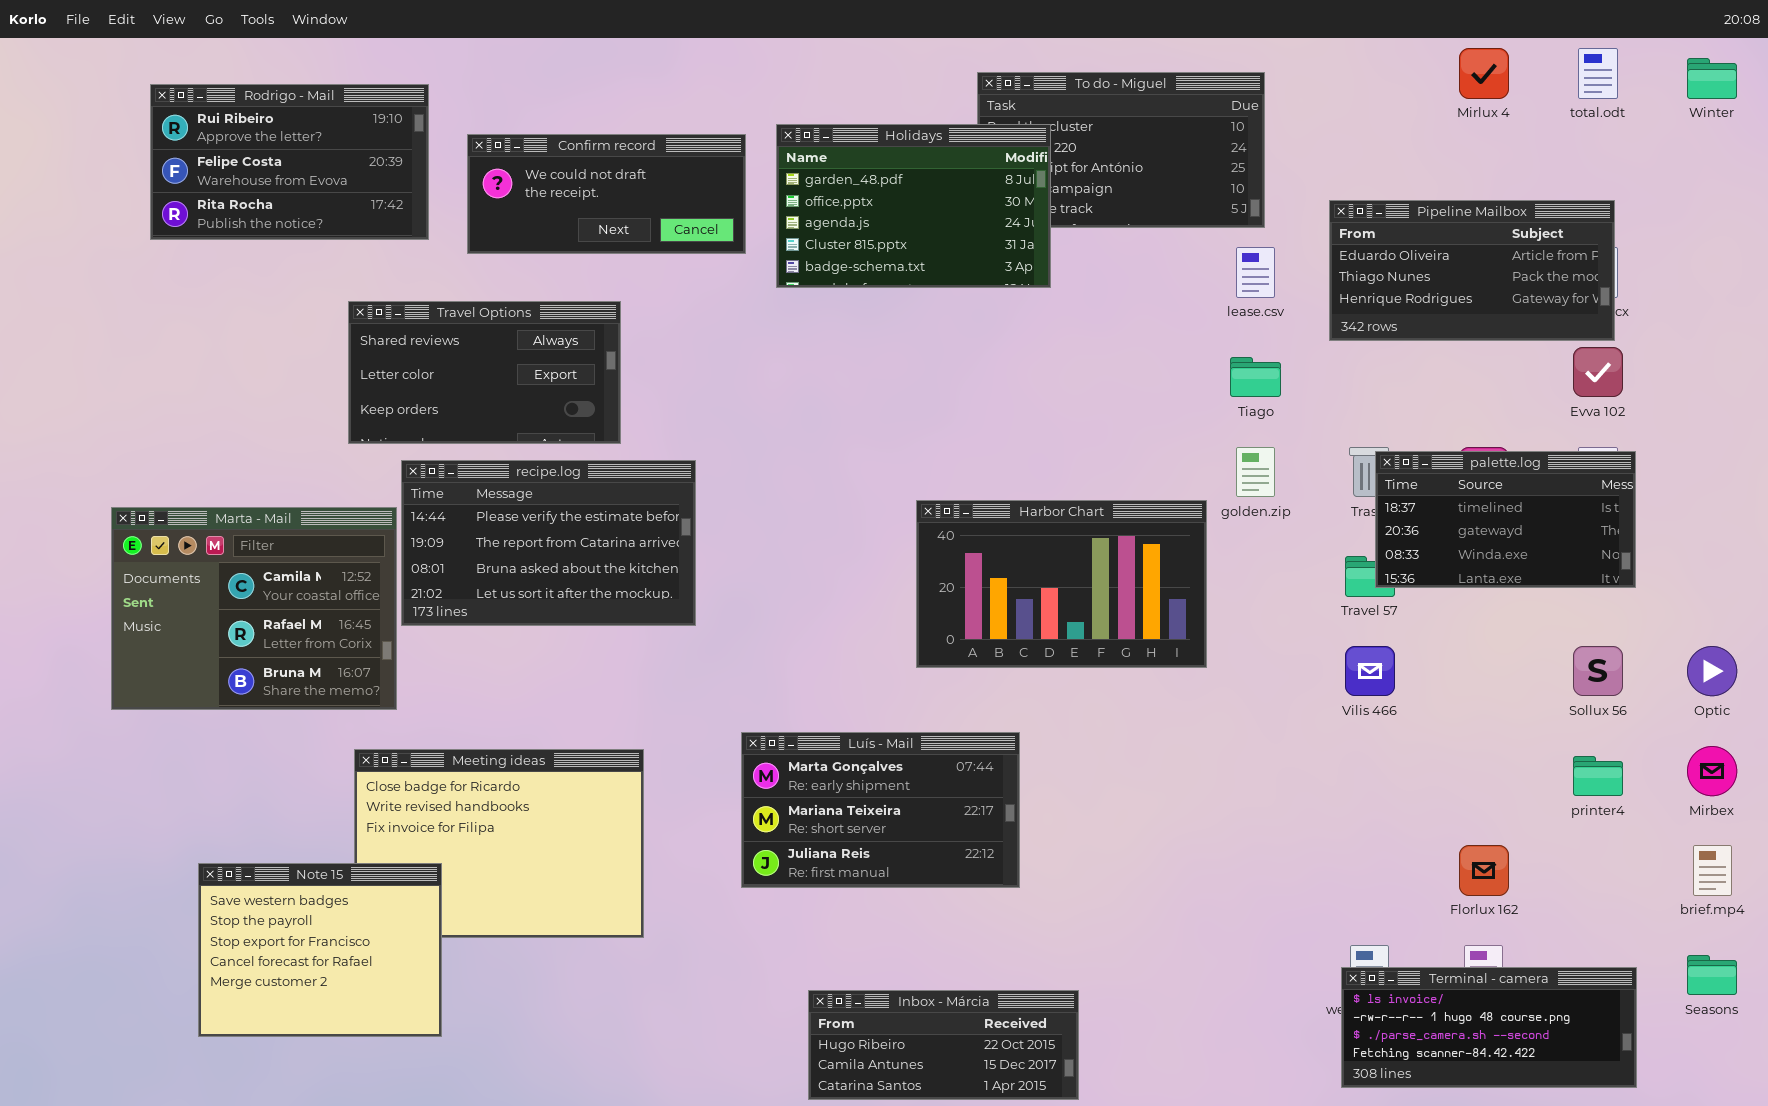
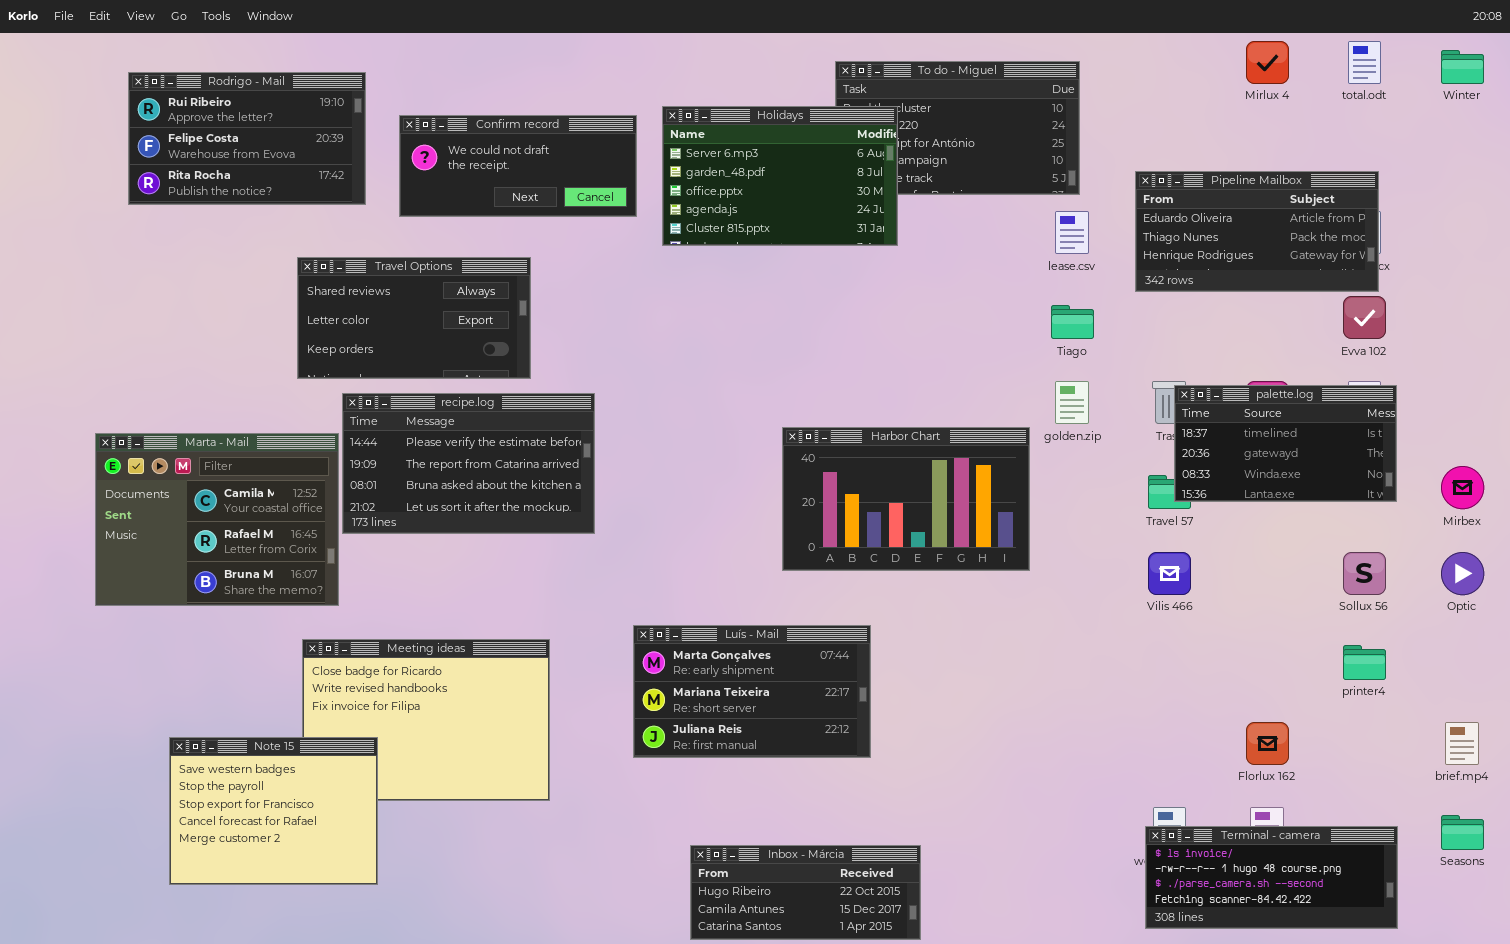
Holidays: [776,124,1051,288] -> [662,106,898,246], scrolled up 1 row
Mirbex: [1687,746,1737,796] -> [1441,466,1484,509], moved

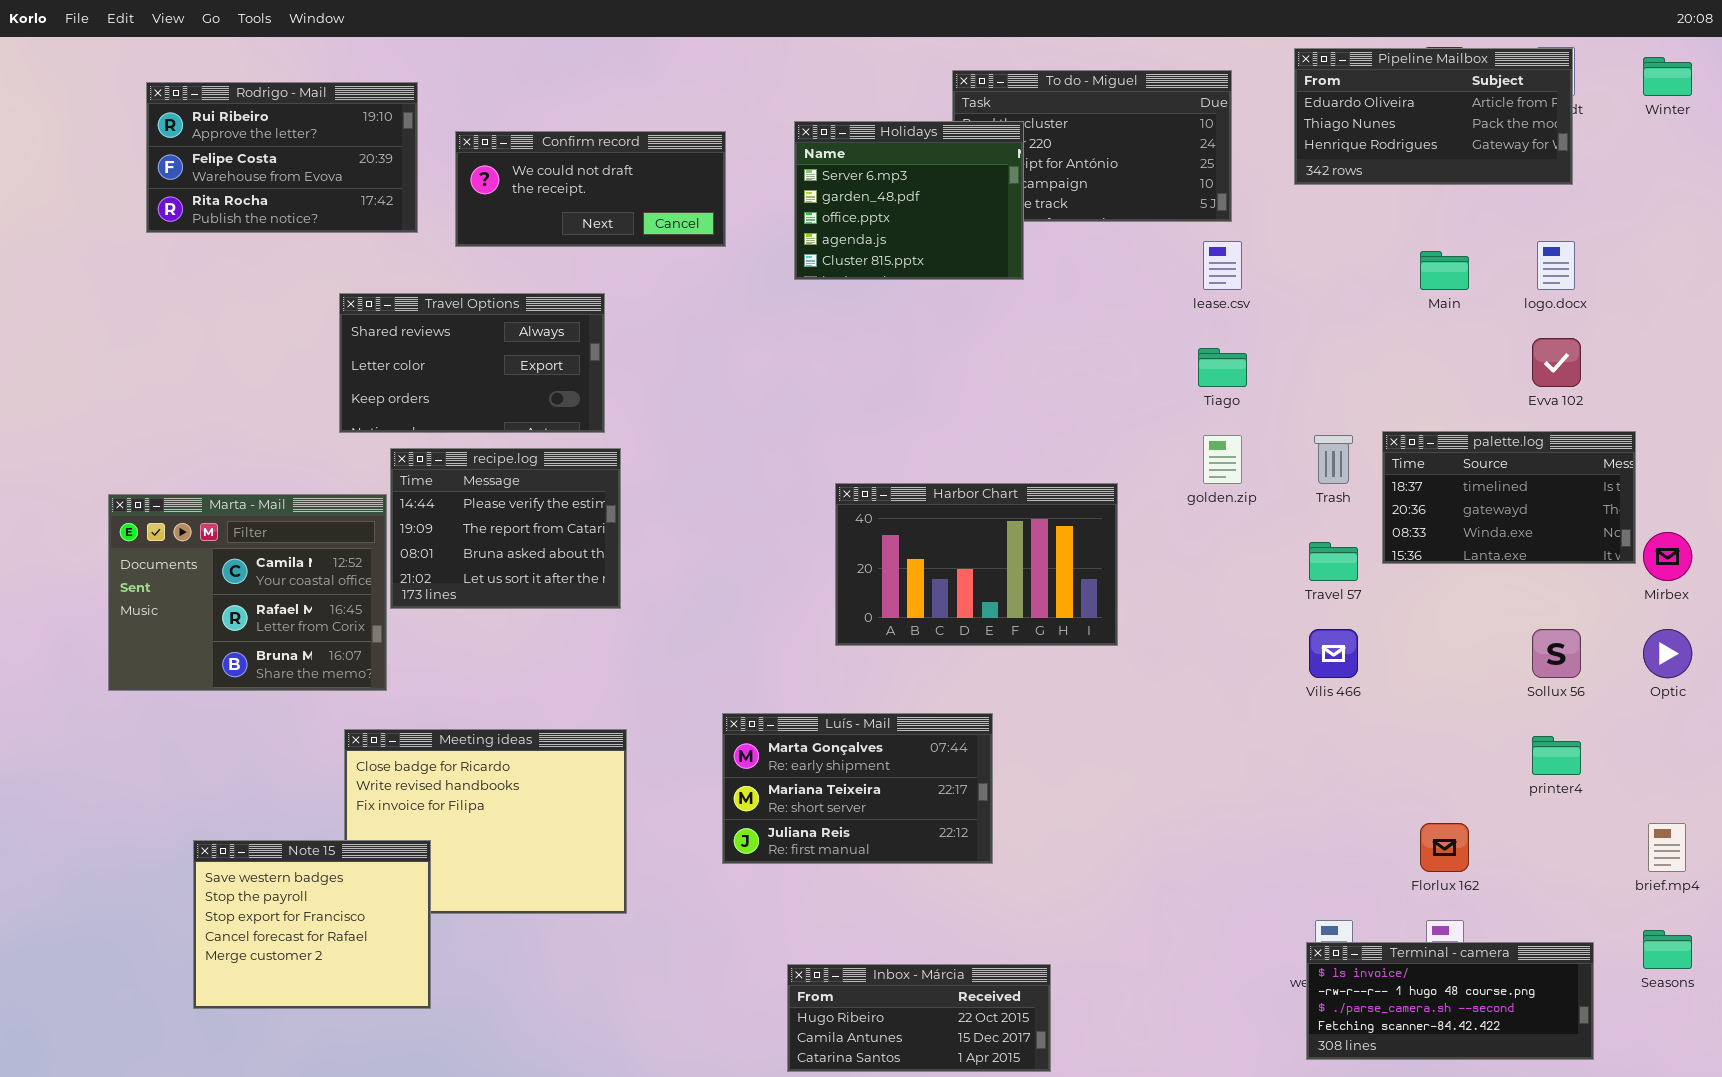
Holidays: [662,106,898,246] -> [794,121,1024,280], resized
Pipeline Mailbox: [1135,171,1379,292] -> [1294,48,1573,185], moved
palette.log: [1174,385,1397,502] -> [1382,431,1636,564], moved
recipe.log: [342,393,595,534] -> [390,448,621,609], resized
Harbor Chart: [782,427,1030,571] -> [835,483,1118,646], moved

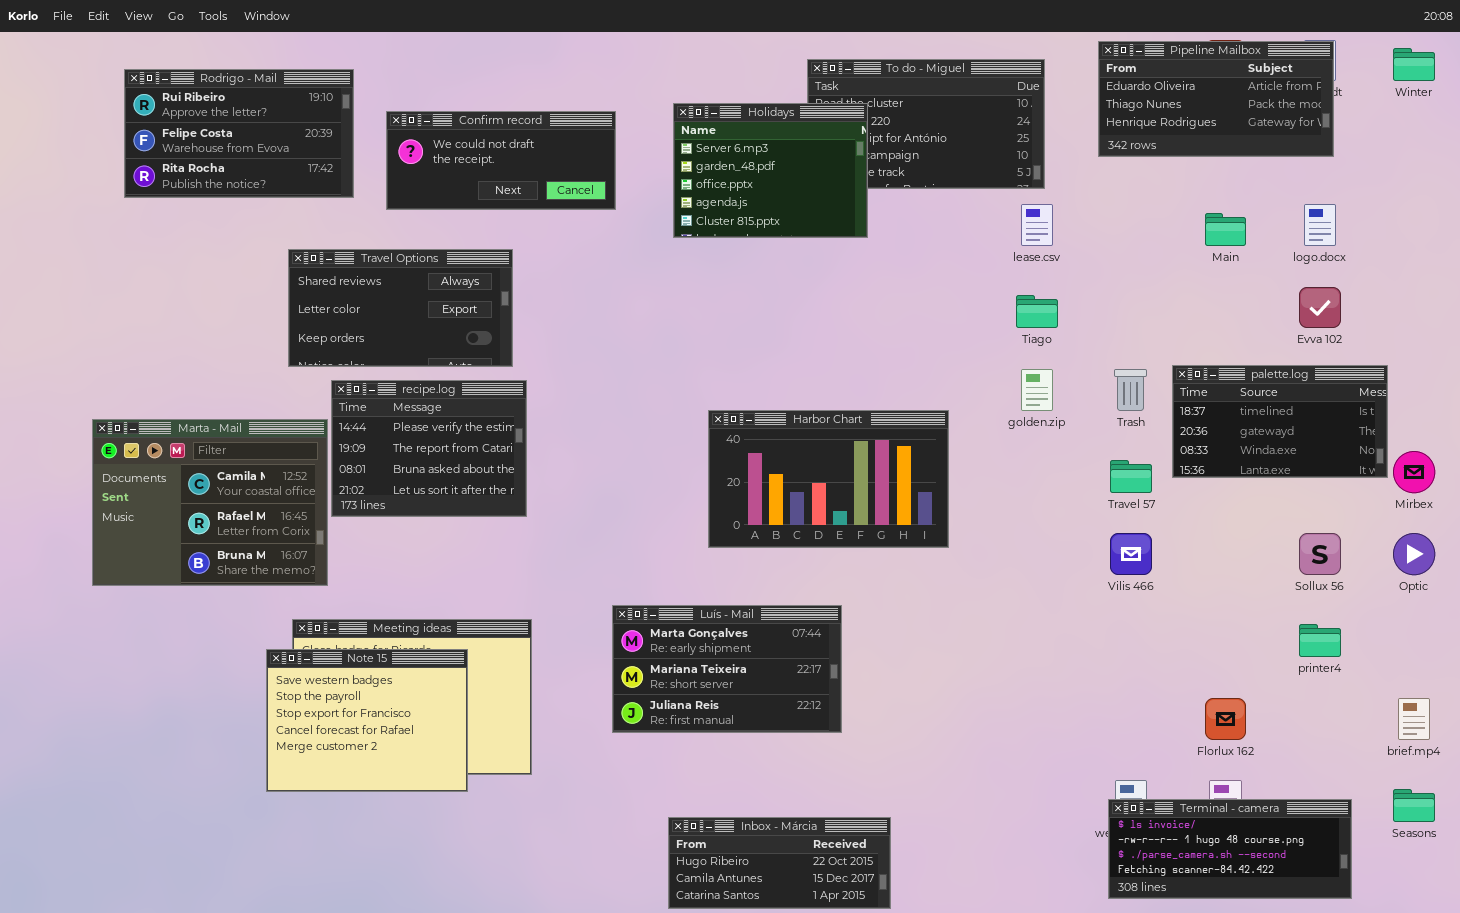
Note 15: [193,840,431,1009] -> [266,649,468,792], moved

